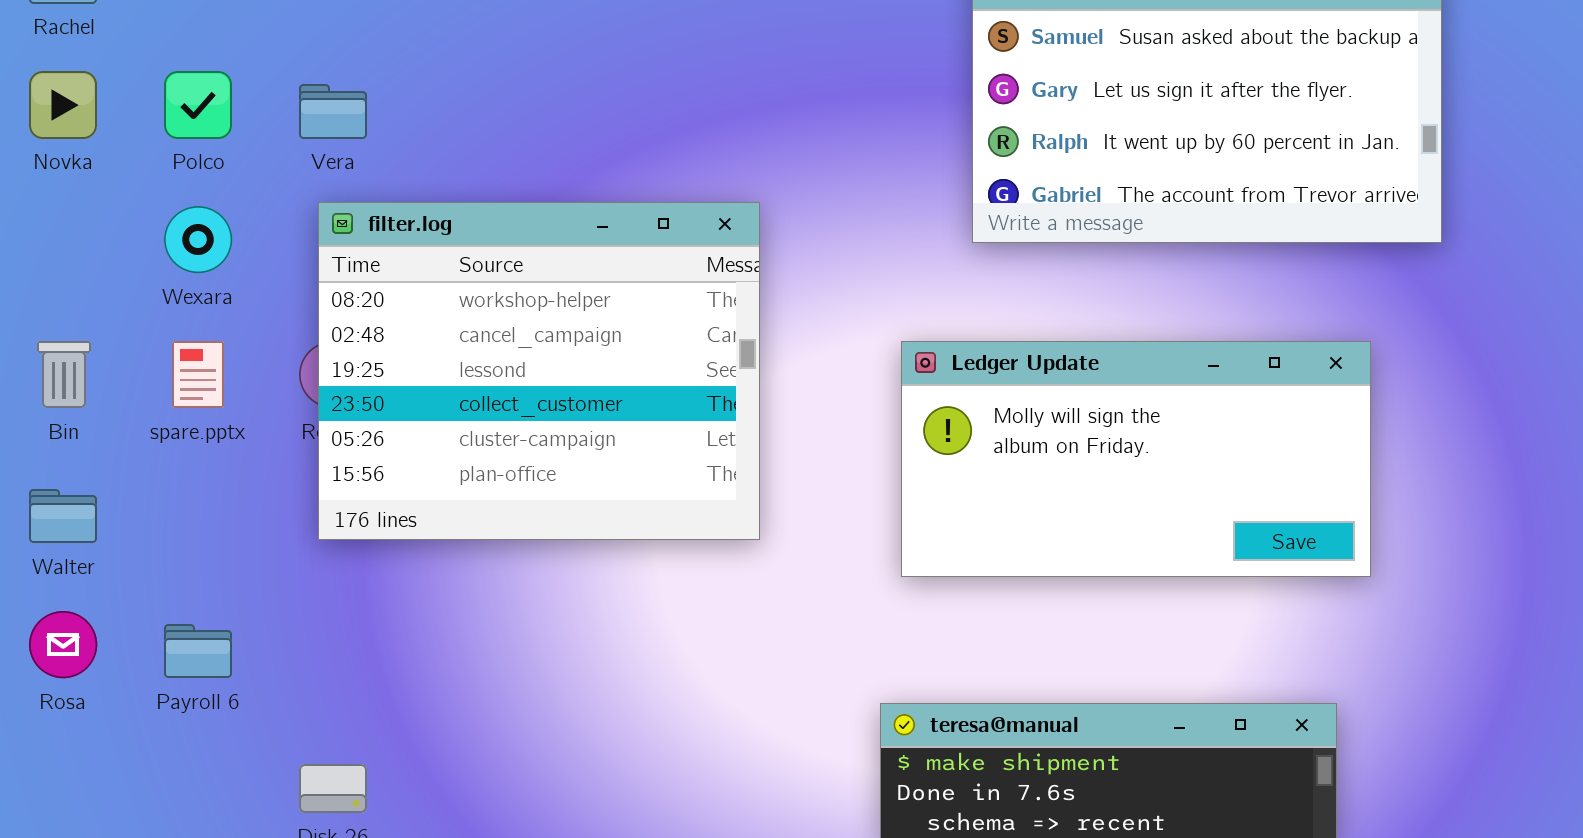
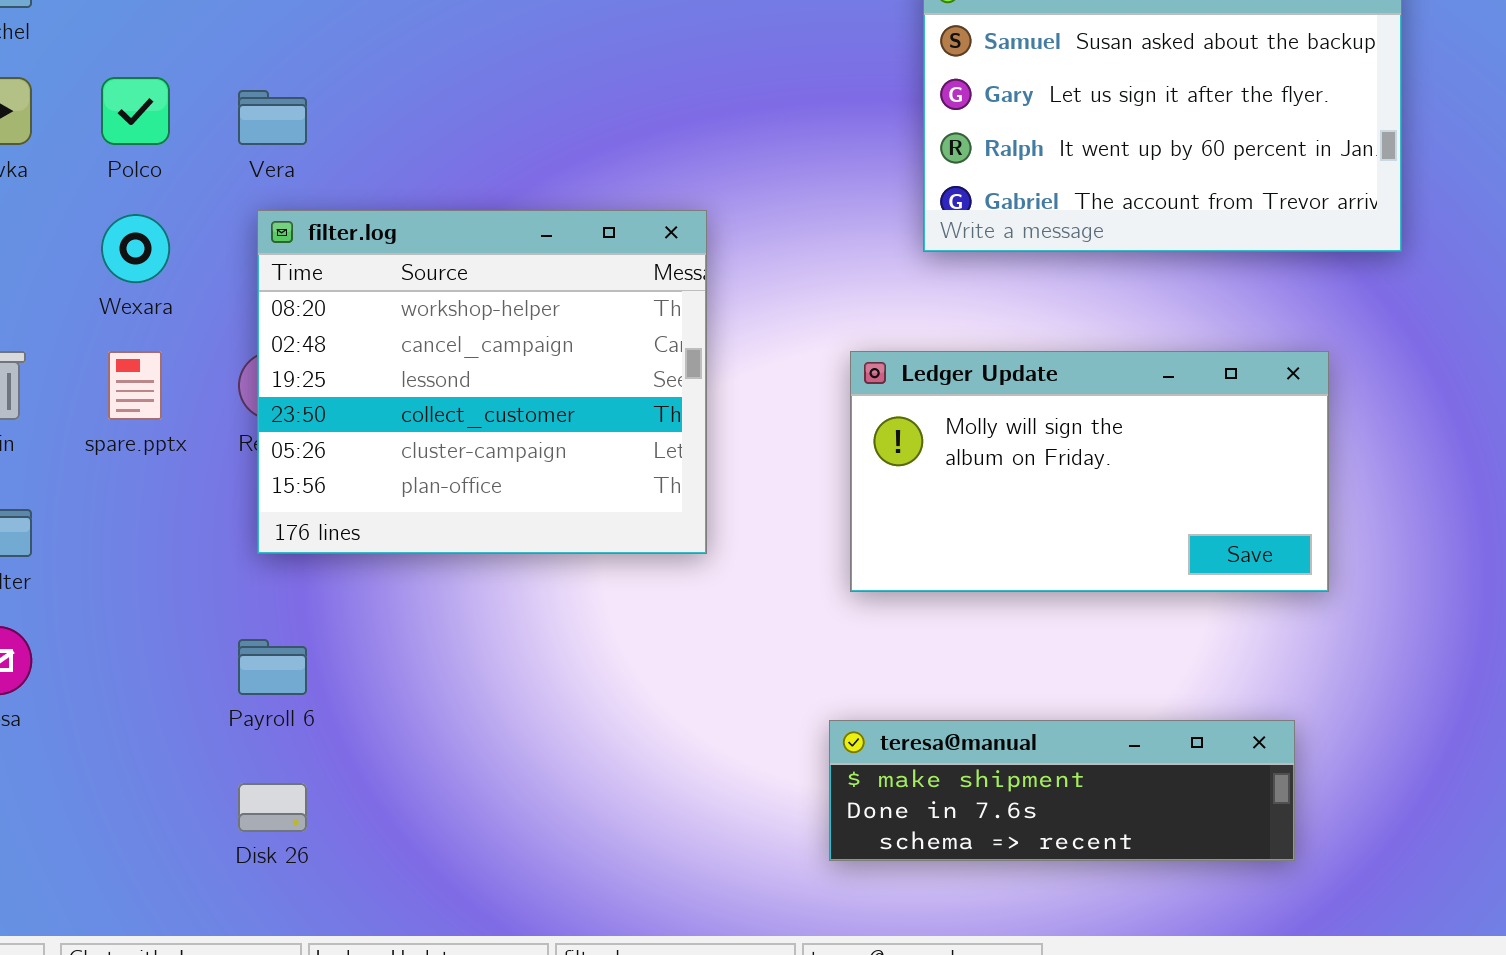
Payroll 6: [164,624,232,678] -> [238,639,307,695], moved

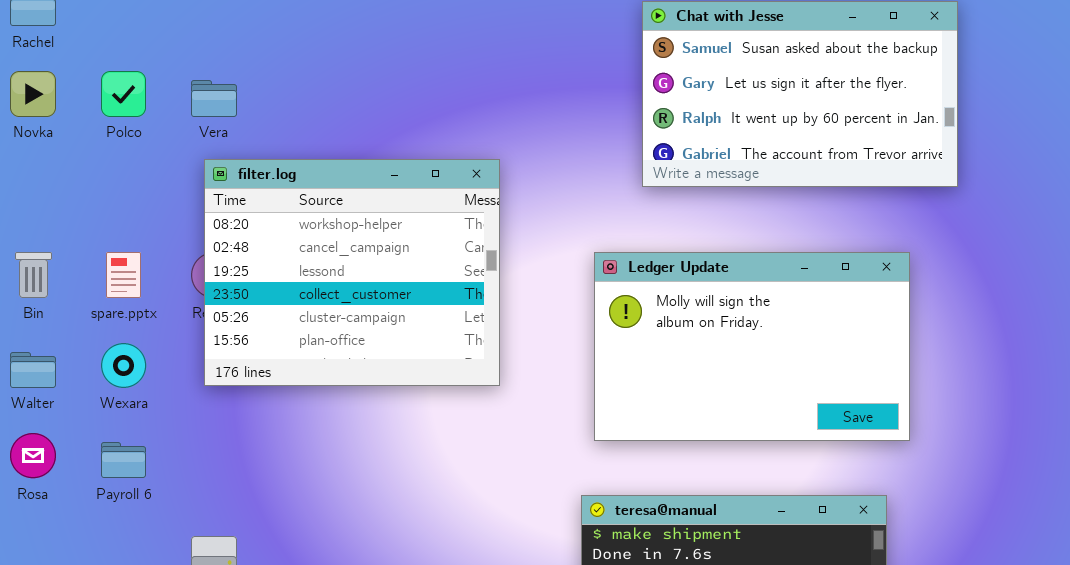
Wexara: [101,214,170,283] -> [101,343,146,388], moved
Ledger Update: [850,351,1329,592] -> [594,252,910,441], resized
Payroll 6: [238,639,307,695] -> [101,442,146,478], moved

